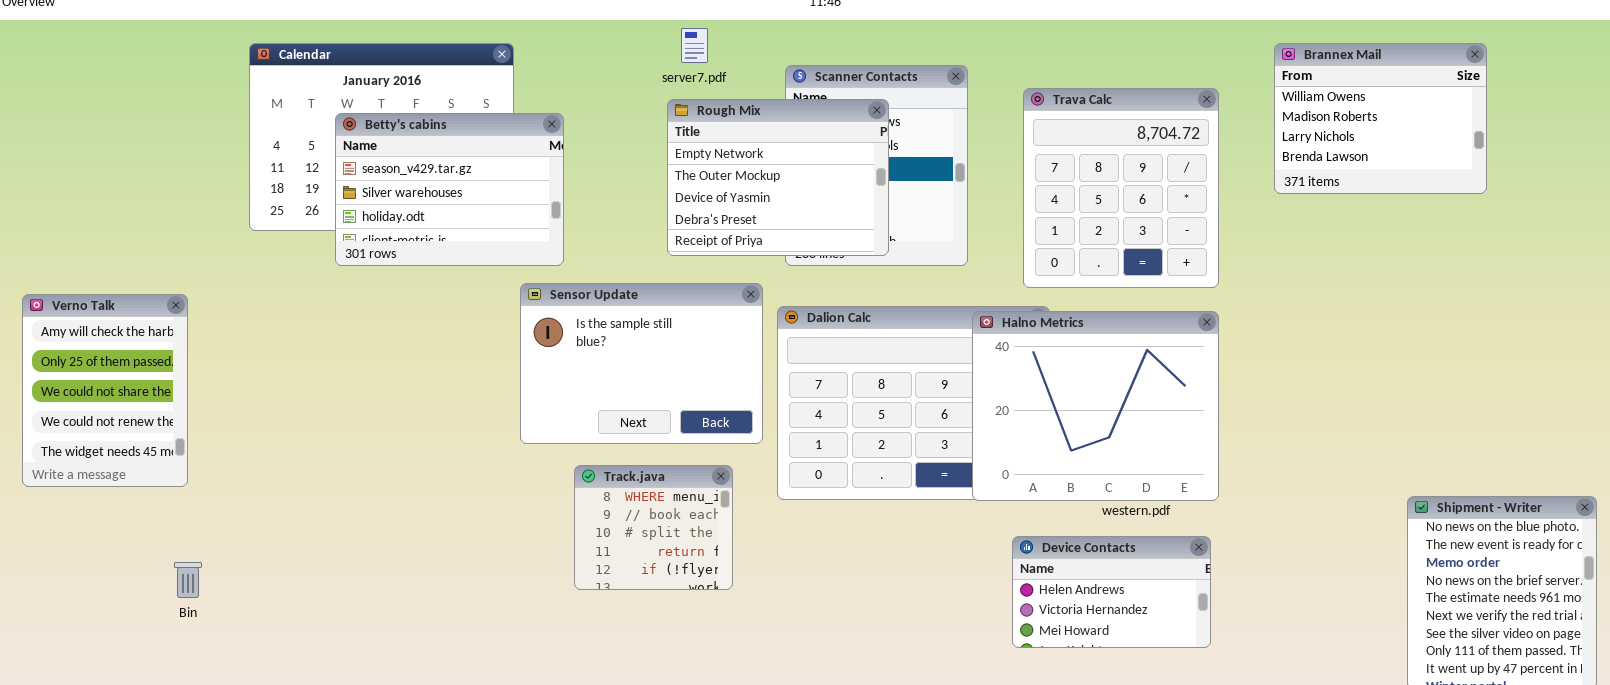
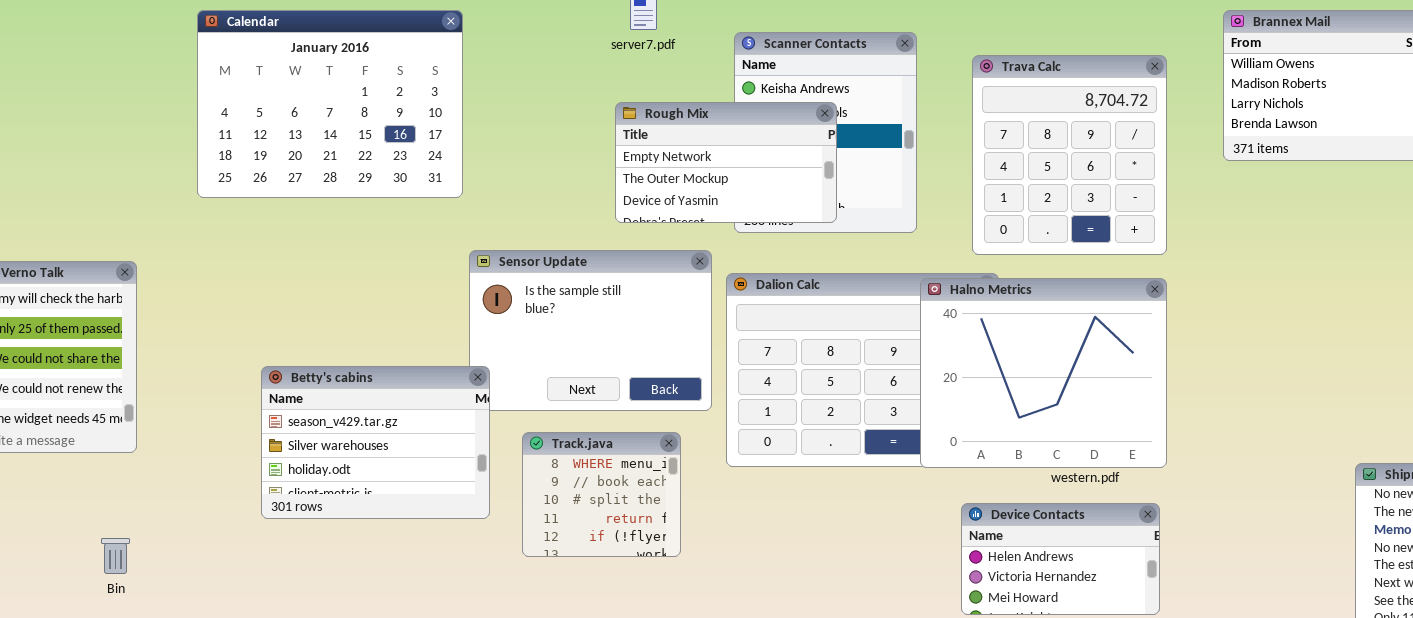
Rough Mix: [667,99,889,256] -> [615,102,837,223], resized
Betty's cabins: [335,113,564,266] -> [261,366,490,519], moved
Bin: [174,562,202,598] -> [101,538,130,574], moved

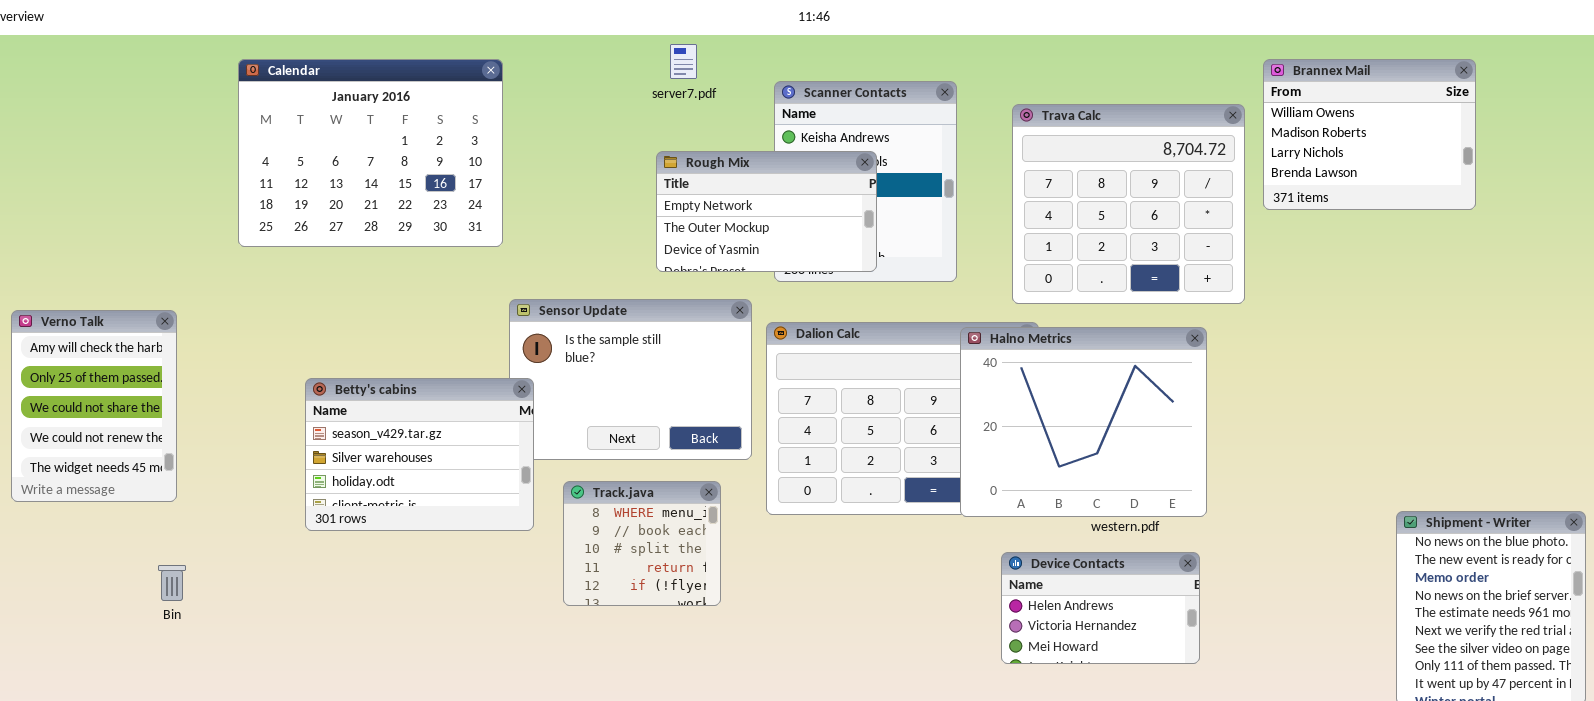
Trava Calc: [972,55,1167,255] -> [1012,104,1245,304], resized
Betty's cabins: [261,366,490,519] -> [305,378,534,531], moved
Bin: [101,538,130,574] -> [158,565,186,601], moved

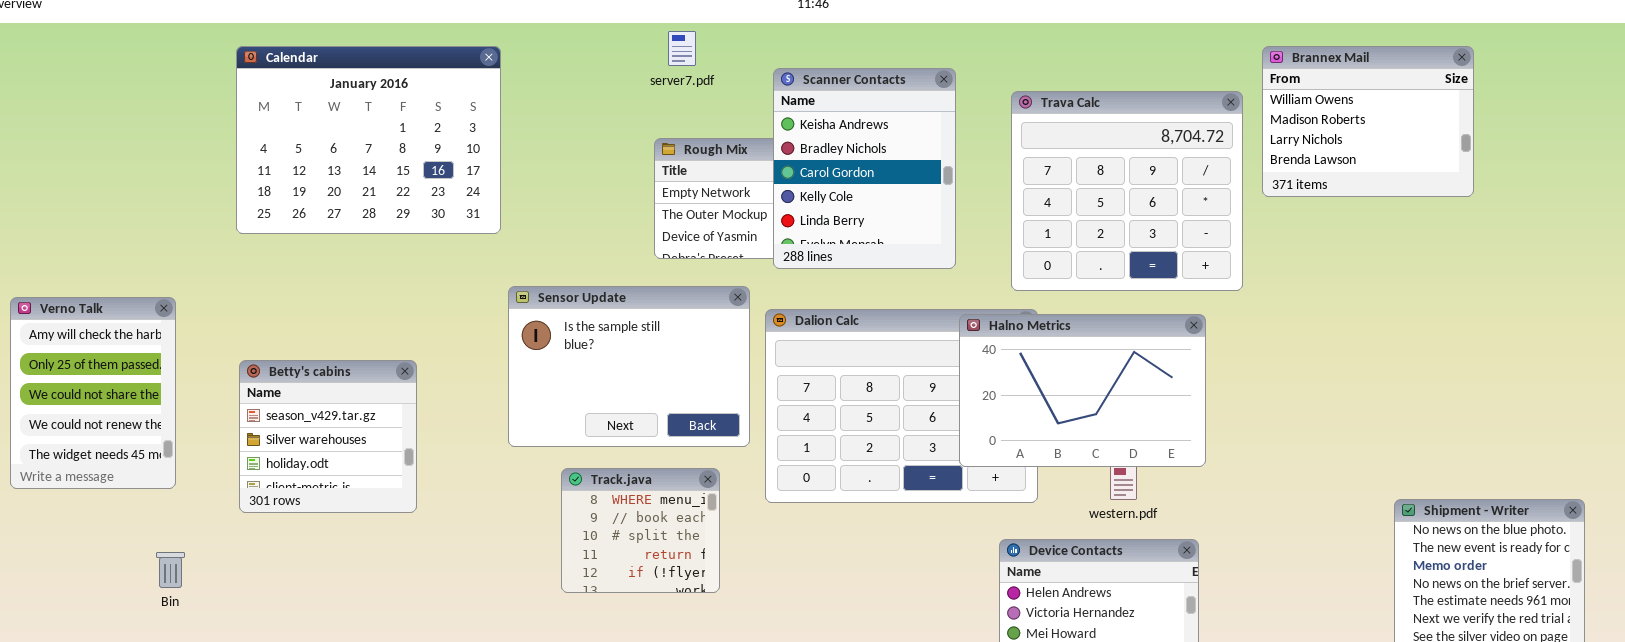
Scanner Contacts: [774,81,957,282] -> [773,68,956,269], raised
Halno Metrics: [960,327,1207,517] -> [959,314,1206,467], resized
Betty's cabins: [305,378,534,531] -> [239,360,417,513], moved, resized

